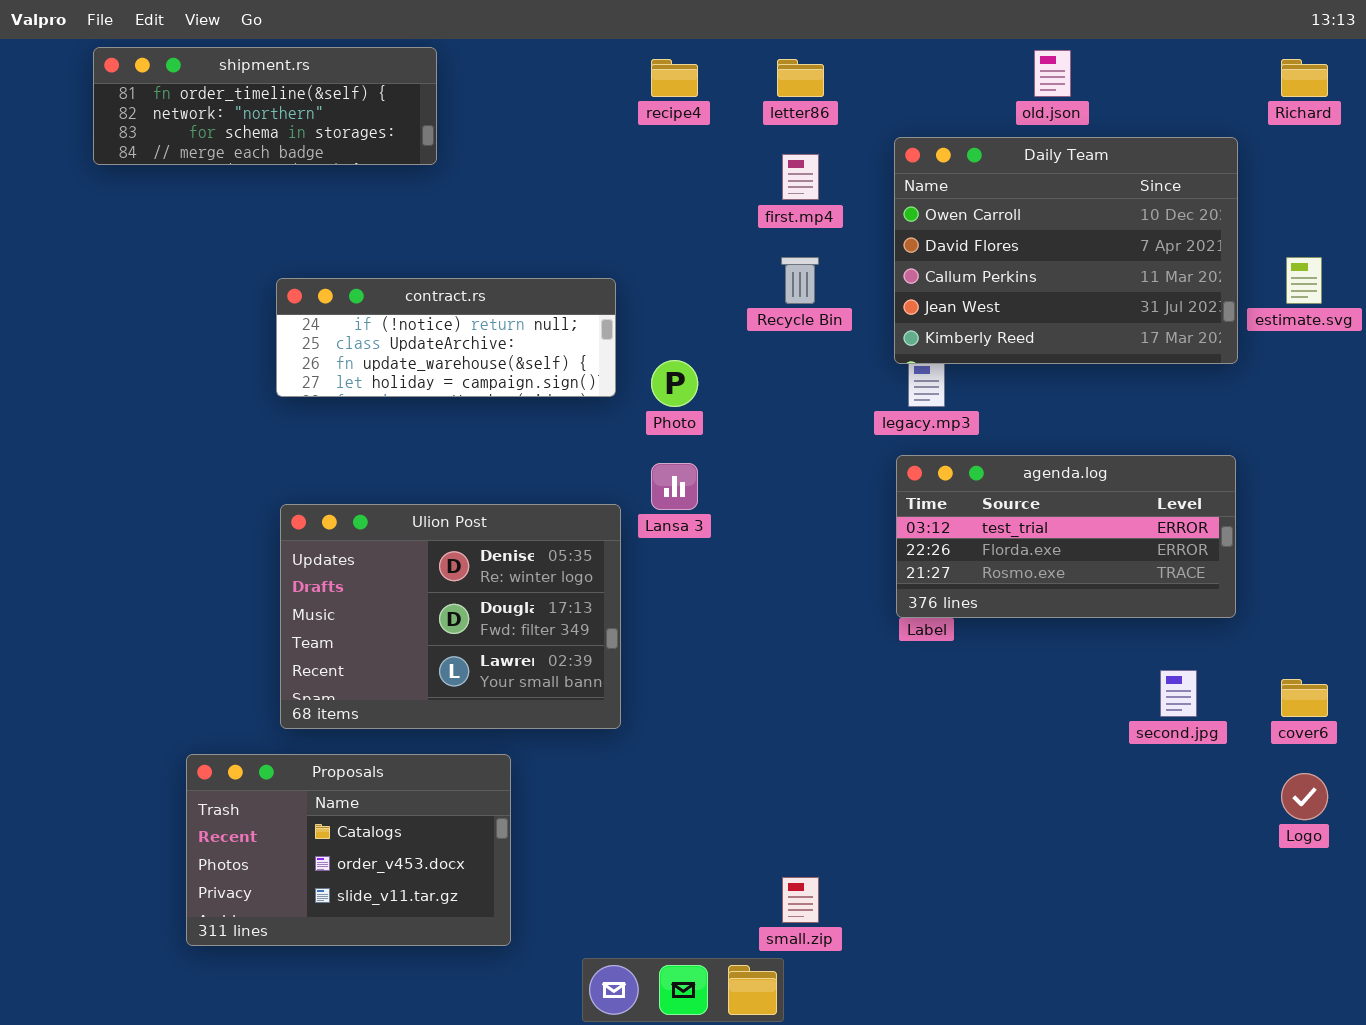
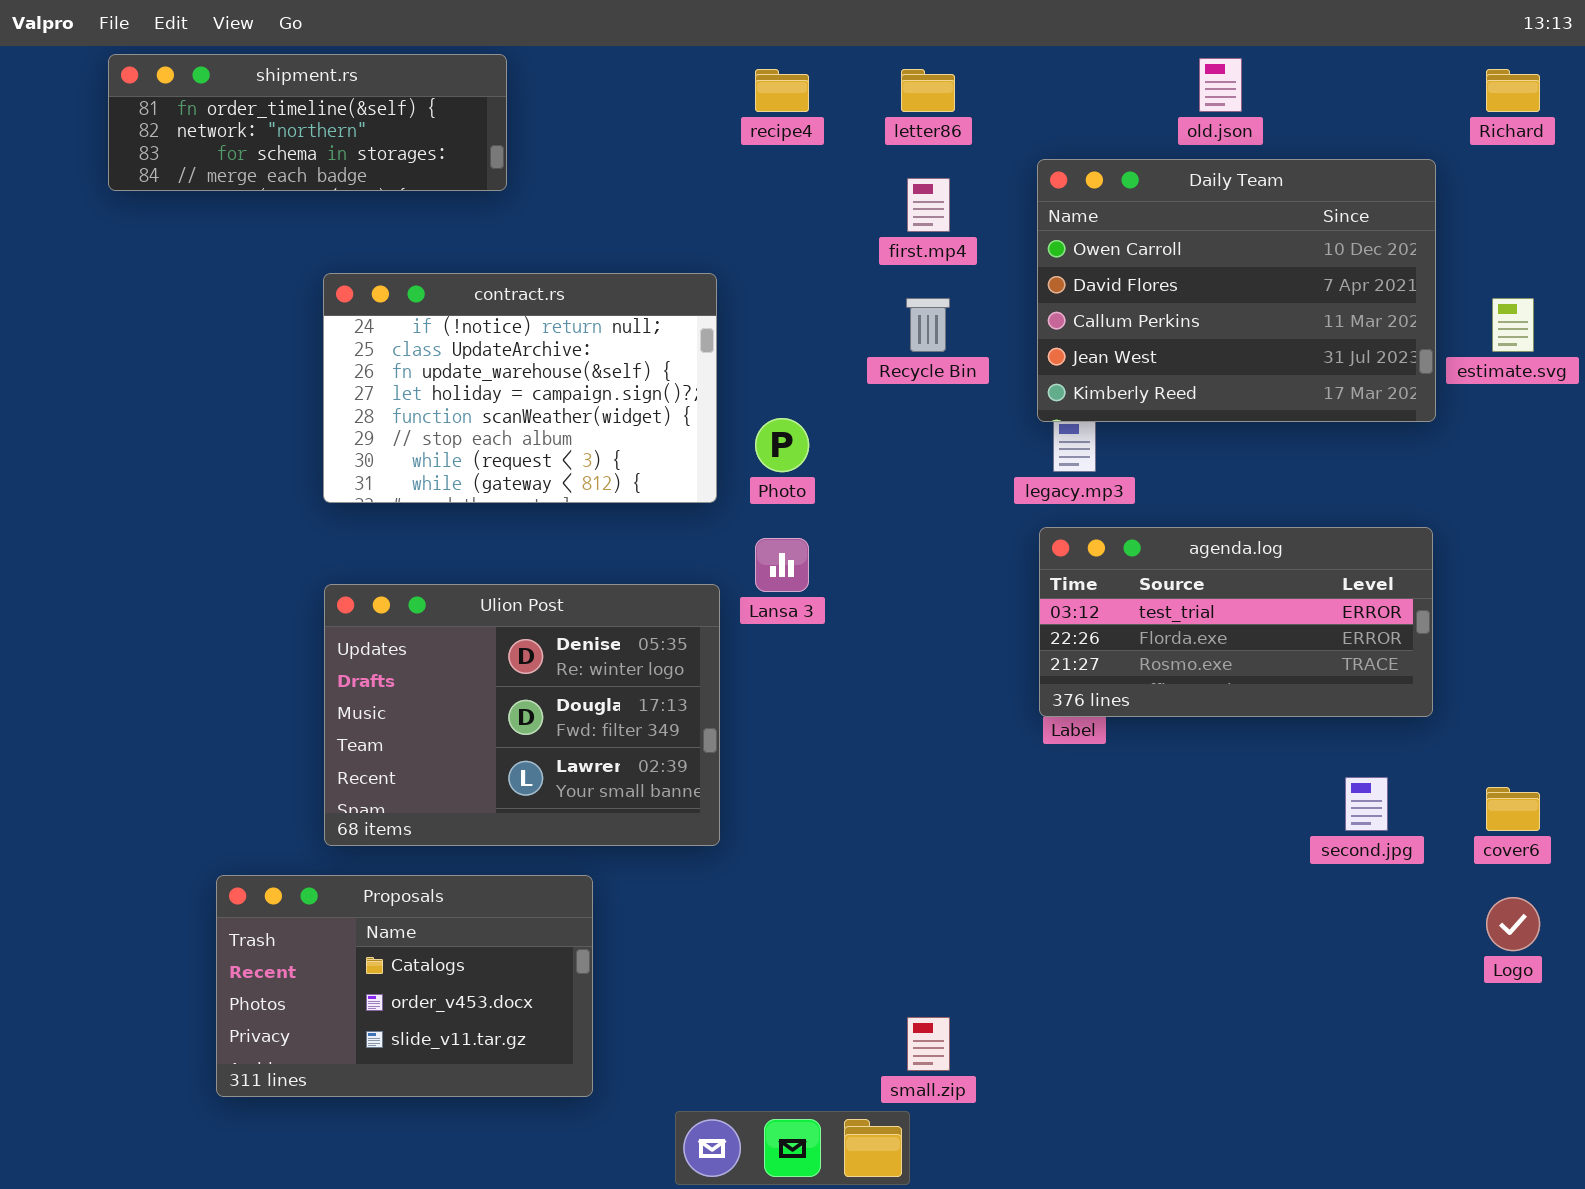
contract.rs: [276,278,616,397] -> [323,273,717,503], moved, resized

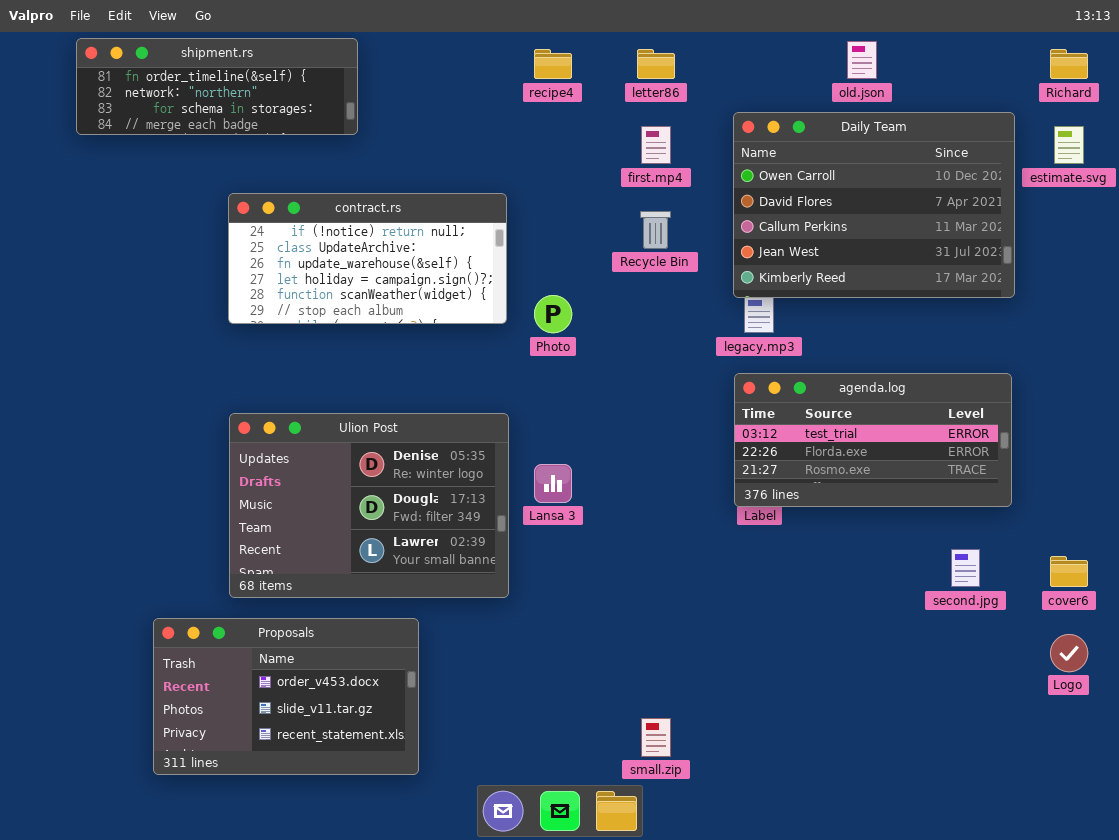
contract.rs: [323,273,717,503] -> [228,193,507,324], resized
estimate.svg: [1492,298,1534,352] -> [1054,126,1084,164], moved
Lansa 3: [755,538,809,592] -> [534,464,572,503], moved
Proposals: [216,875,593,1097] -> [153,618,419,775], scrolled down 1 row

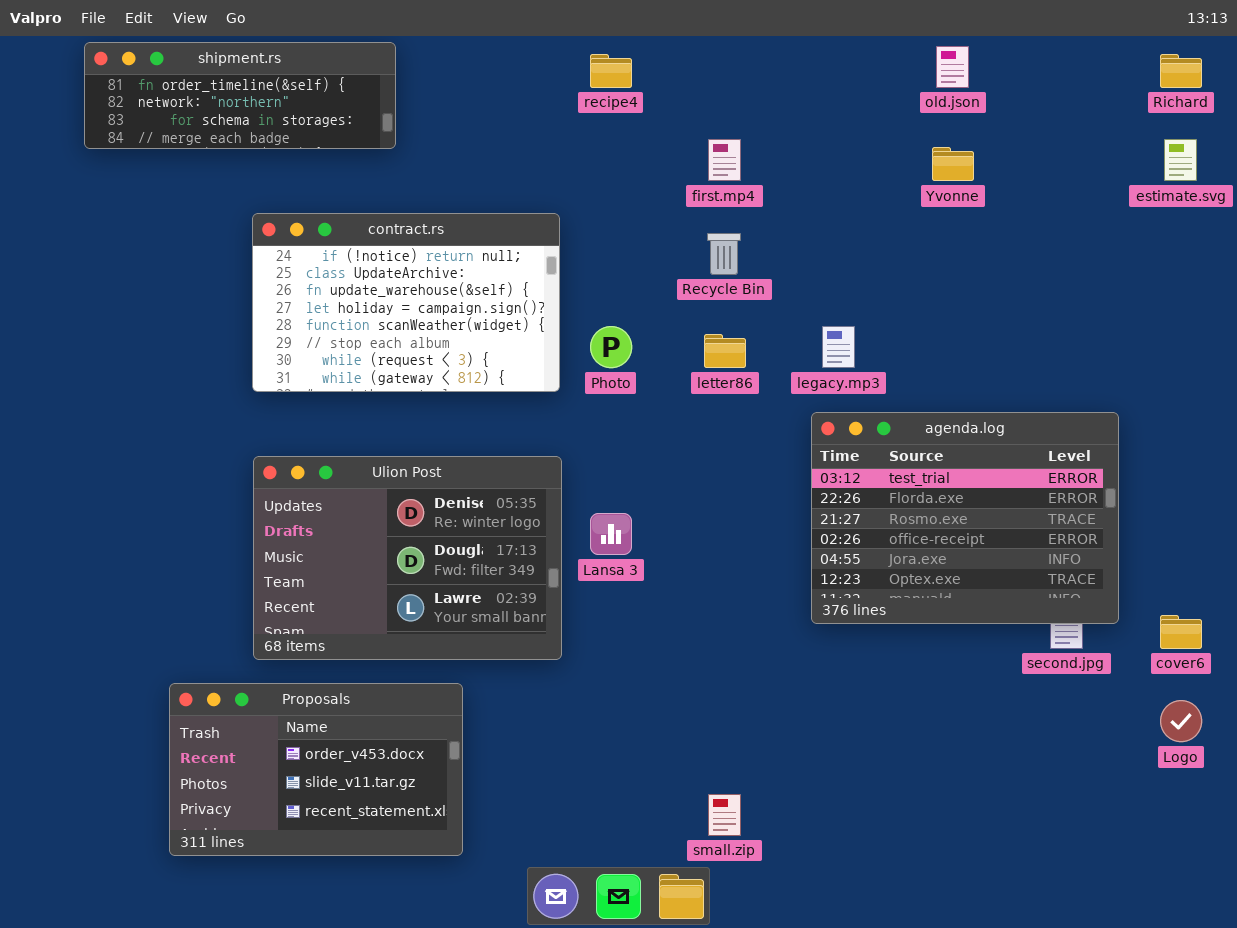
letter86: [637,49,675,79] -> [704,334,746,368], moved
Daily Team: [733,112,1015,298] -> none, closed
contract.rs: [228,193,507,324] -> [252,213,560,392], resized
agenda.log: [734,373,1012,507] -> [811,412,1119,624], resized

